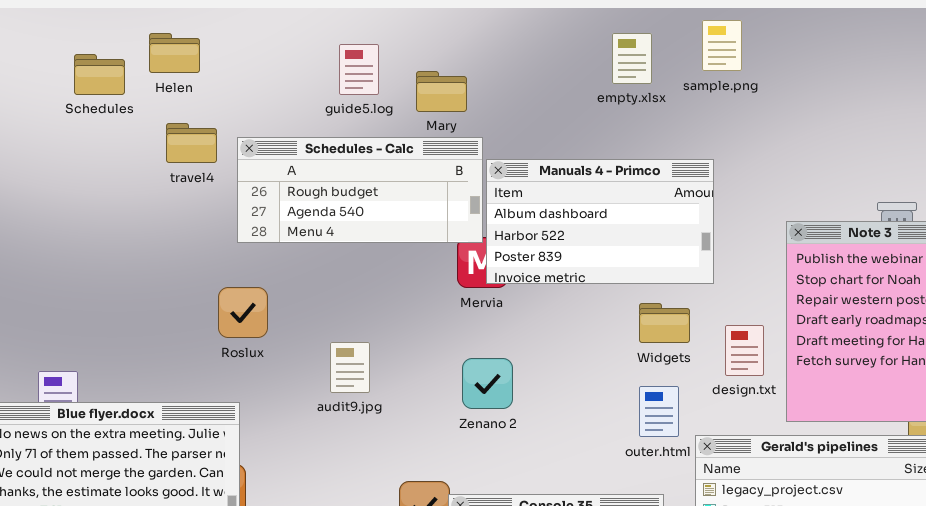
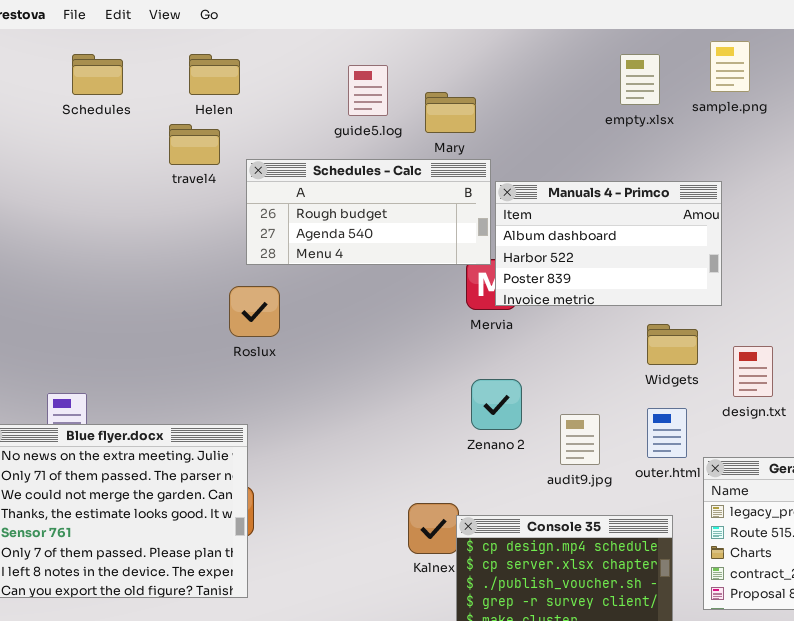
Helen: [149,33,200,73] -> [189,54,240,95], moved
Schedules: [74,54,125,95] -> [72,54,123,95], moved
travel4: [166,123,217,163] -> [169,124,220,165], moved
Roslux: [218,287,268,338] -> [229,286,280,337], moved
audit9.jpg: [330,342,370,393] -> [560,414,600,465], moved

